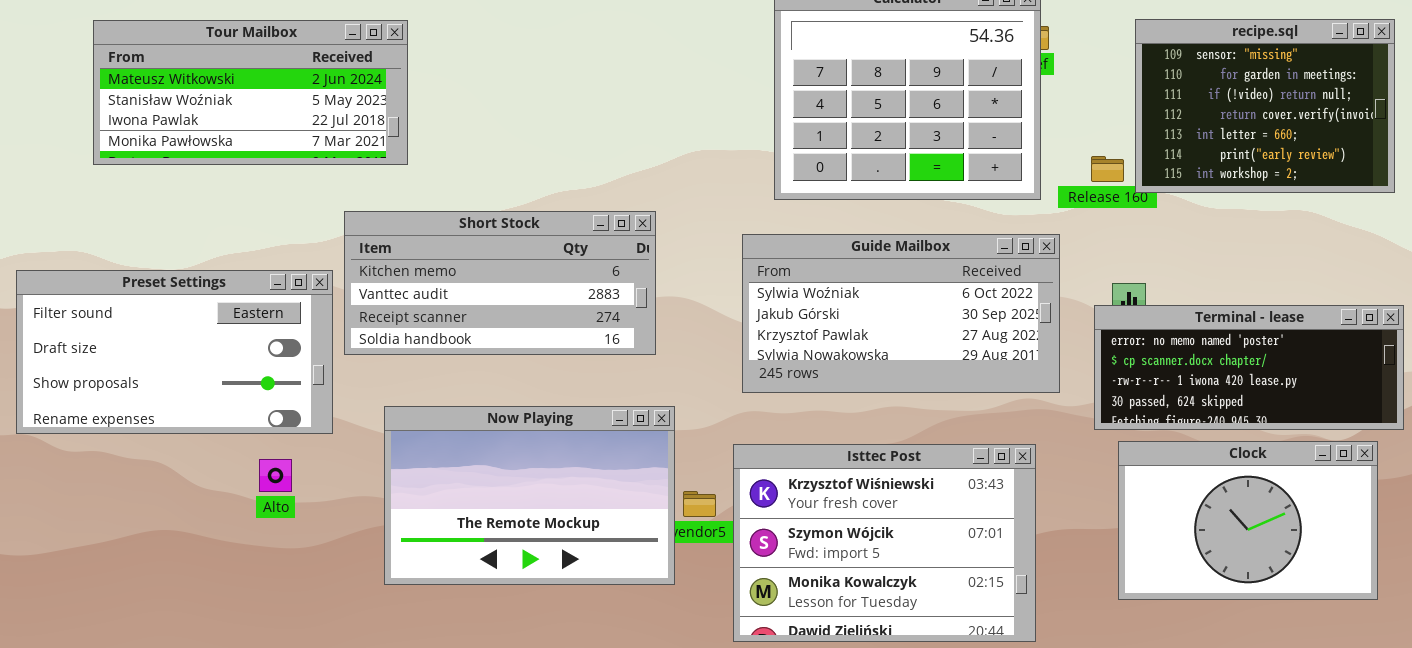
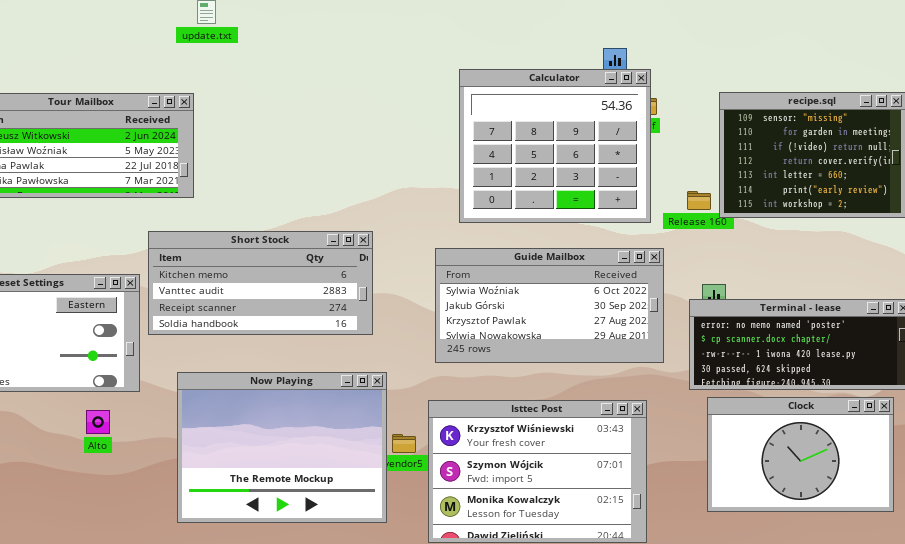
Now Playing: [384,406,675,585] -> [177,372,387,523], resized

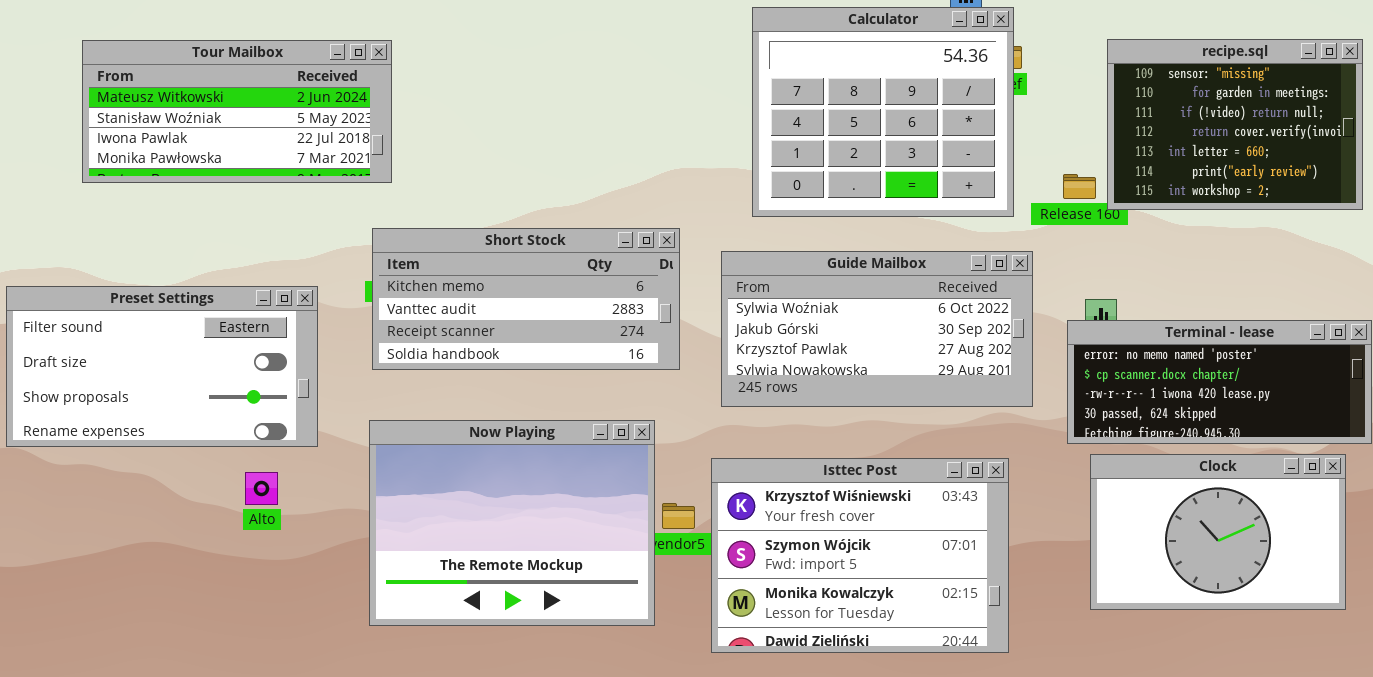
Short Stock: [148,231,373,335] -> [372,228,680,370], moved

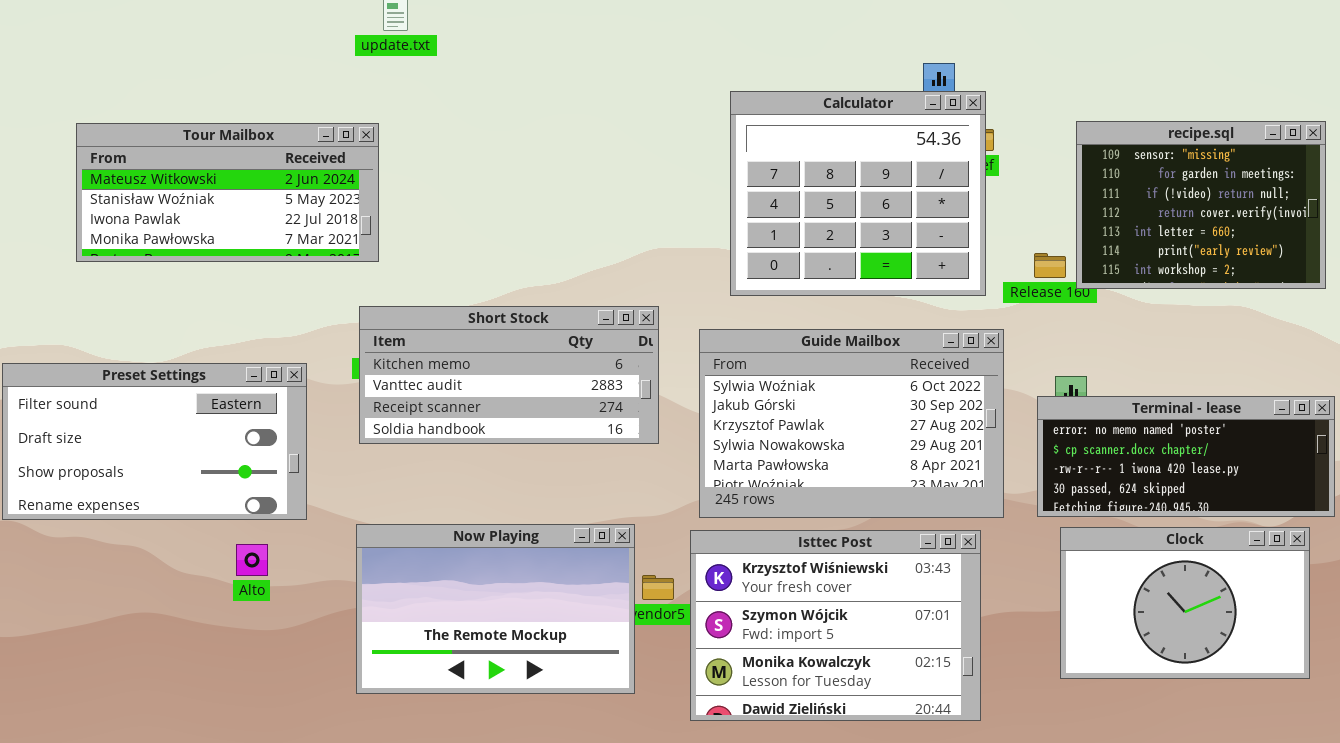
Guide Mailbox: [721,251,1033,407] -> [699,329,1004,518], resized
Now Playing: [369,420,655,626] -> [356,524,635,694], resized

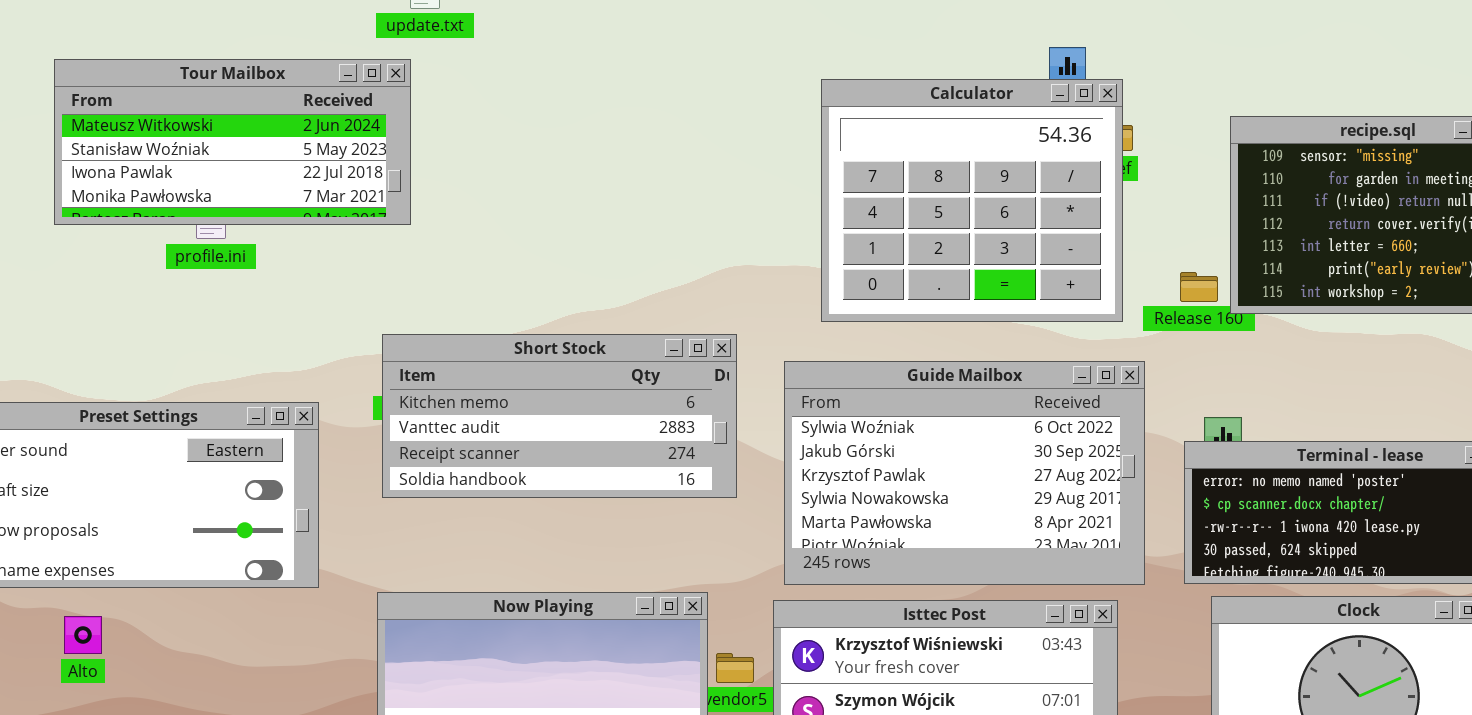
Tour Mailbox: [76,123,379,262] -> [54,59,411,225], moved
Alto: [236,544,268,576] -> [64,616,102,654], moved

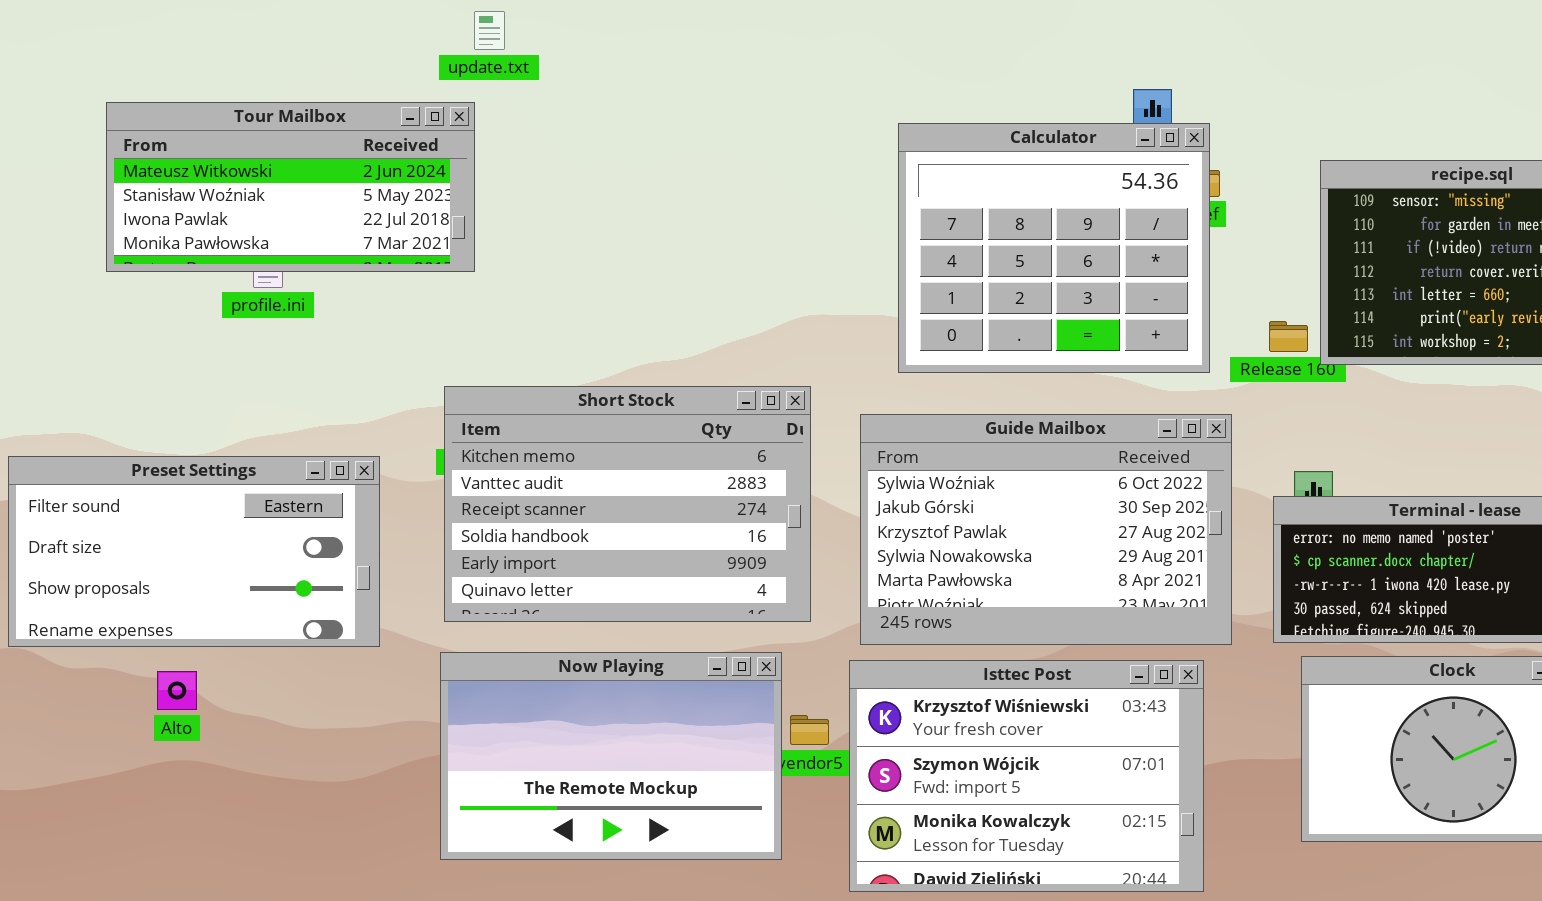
Short Stock: [382,334,737,498] -> [444,386,811,622], resized
Alto: [64,616,102,654] -> [157,671,197,710], moved

